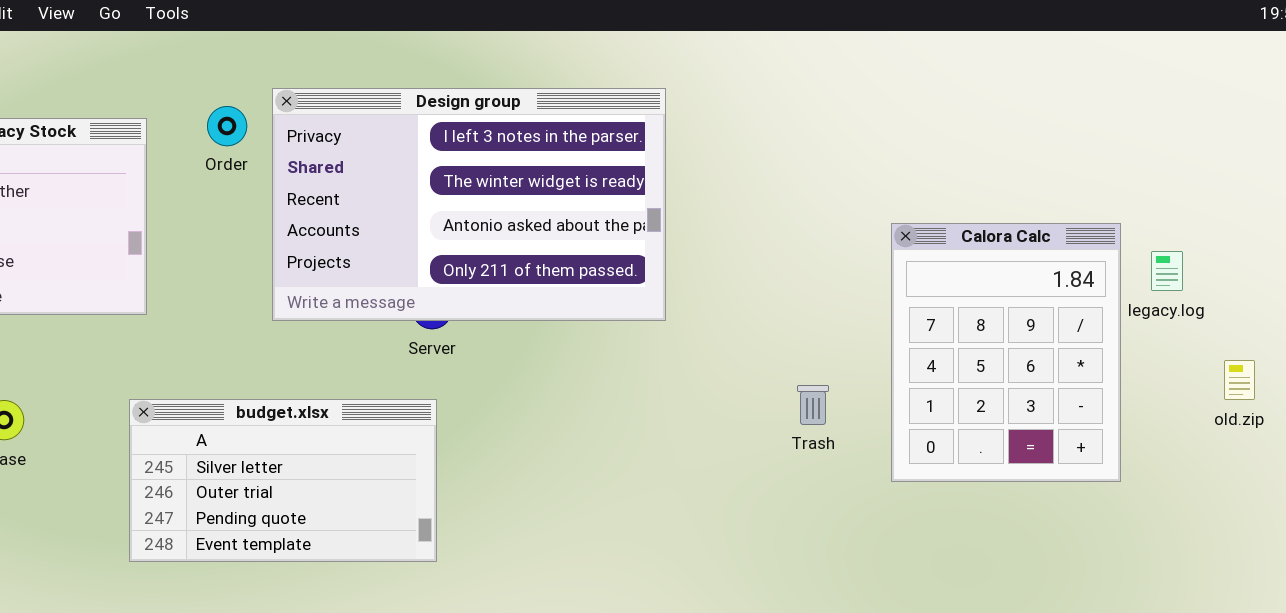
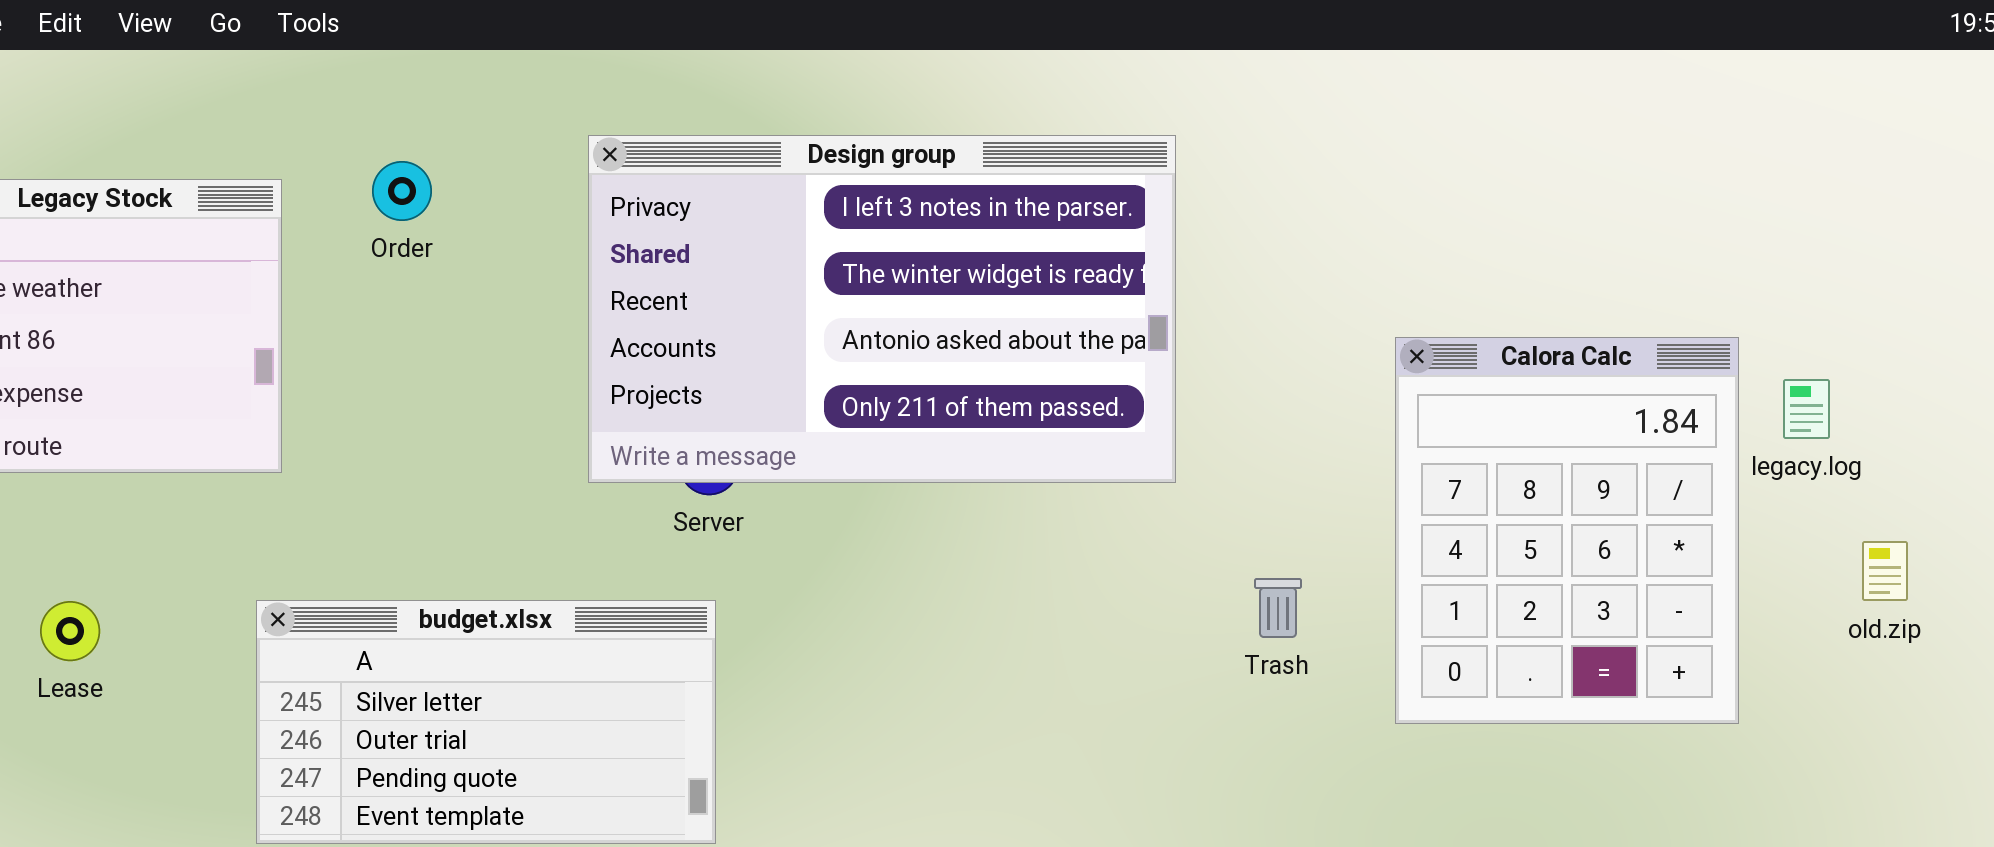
Design group: [272,88,666,321] -> [588,135,1176,483], moved
old.zip: [1224,360,1255,400] -> [1862,541,1908,601], moved

